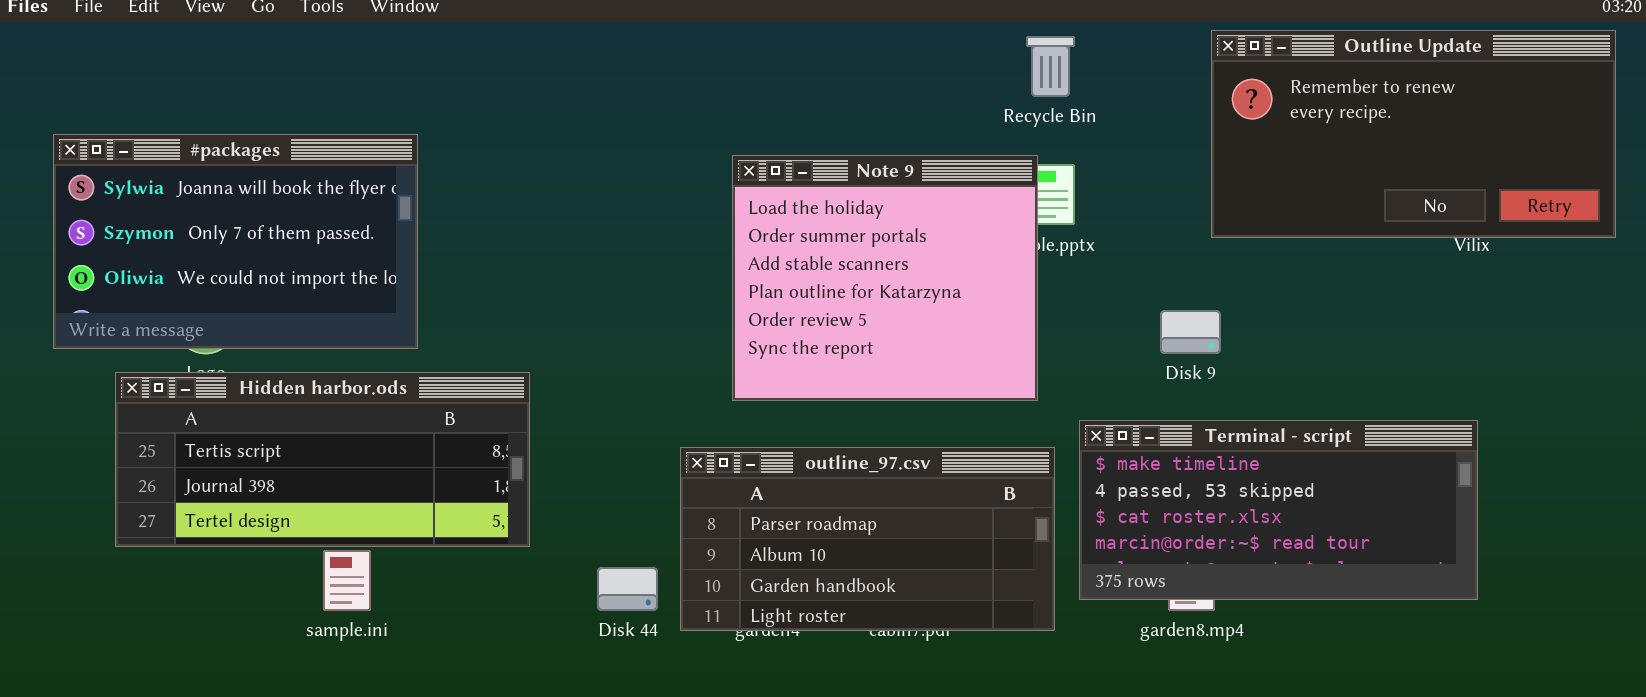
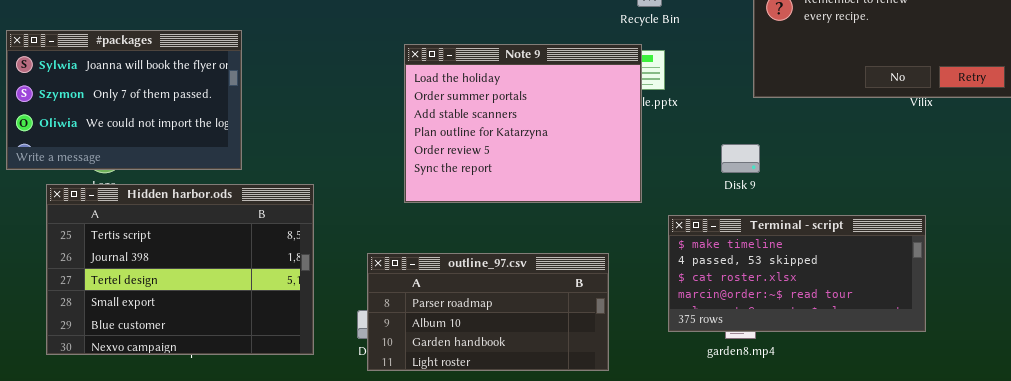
Note 9: [732,155,1038,401] -> [404,44,642,203], resized
Hidden harbor.ods: [115,372,530,547] -> [46,184,314,355], resized
outline_97.csv: [680,447,1055,631] -> [367,253,609,371], moved

